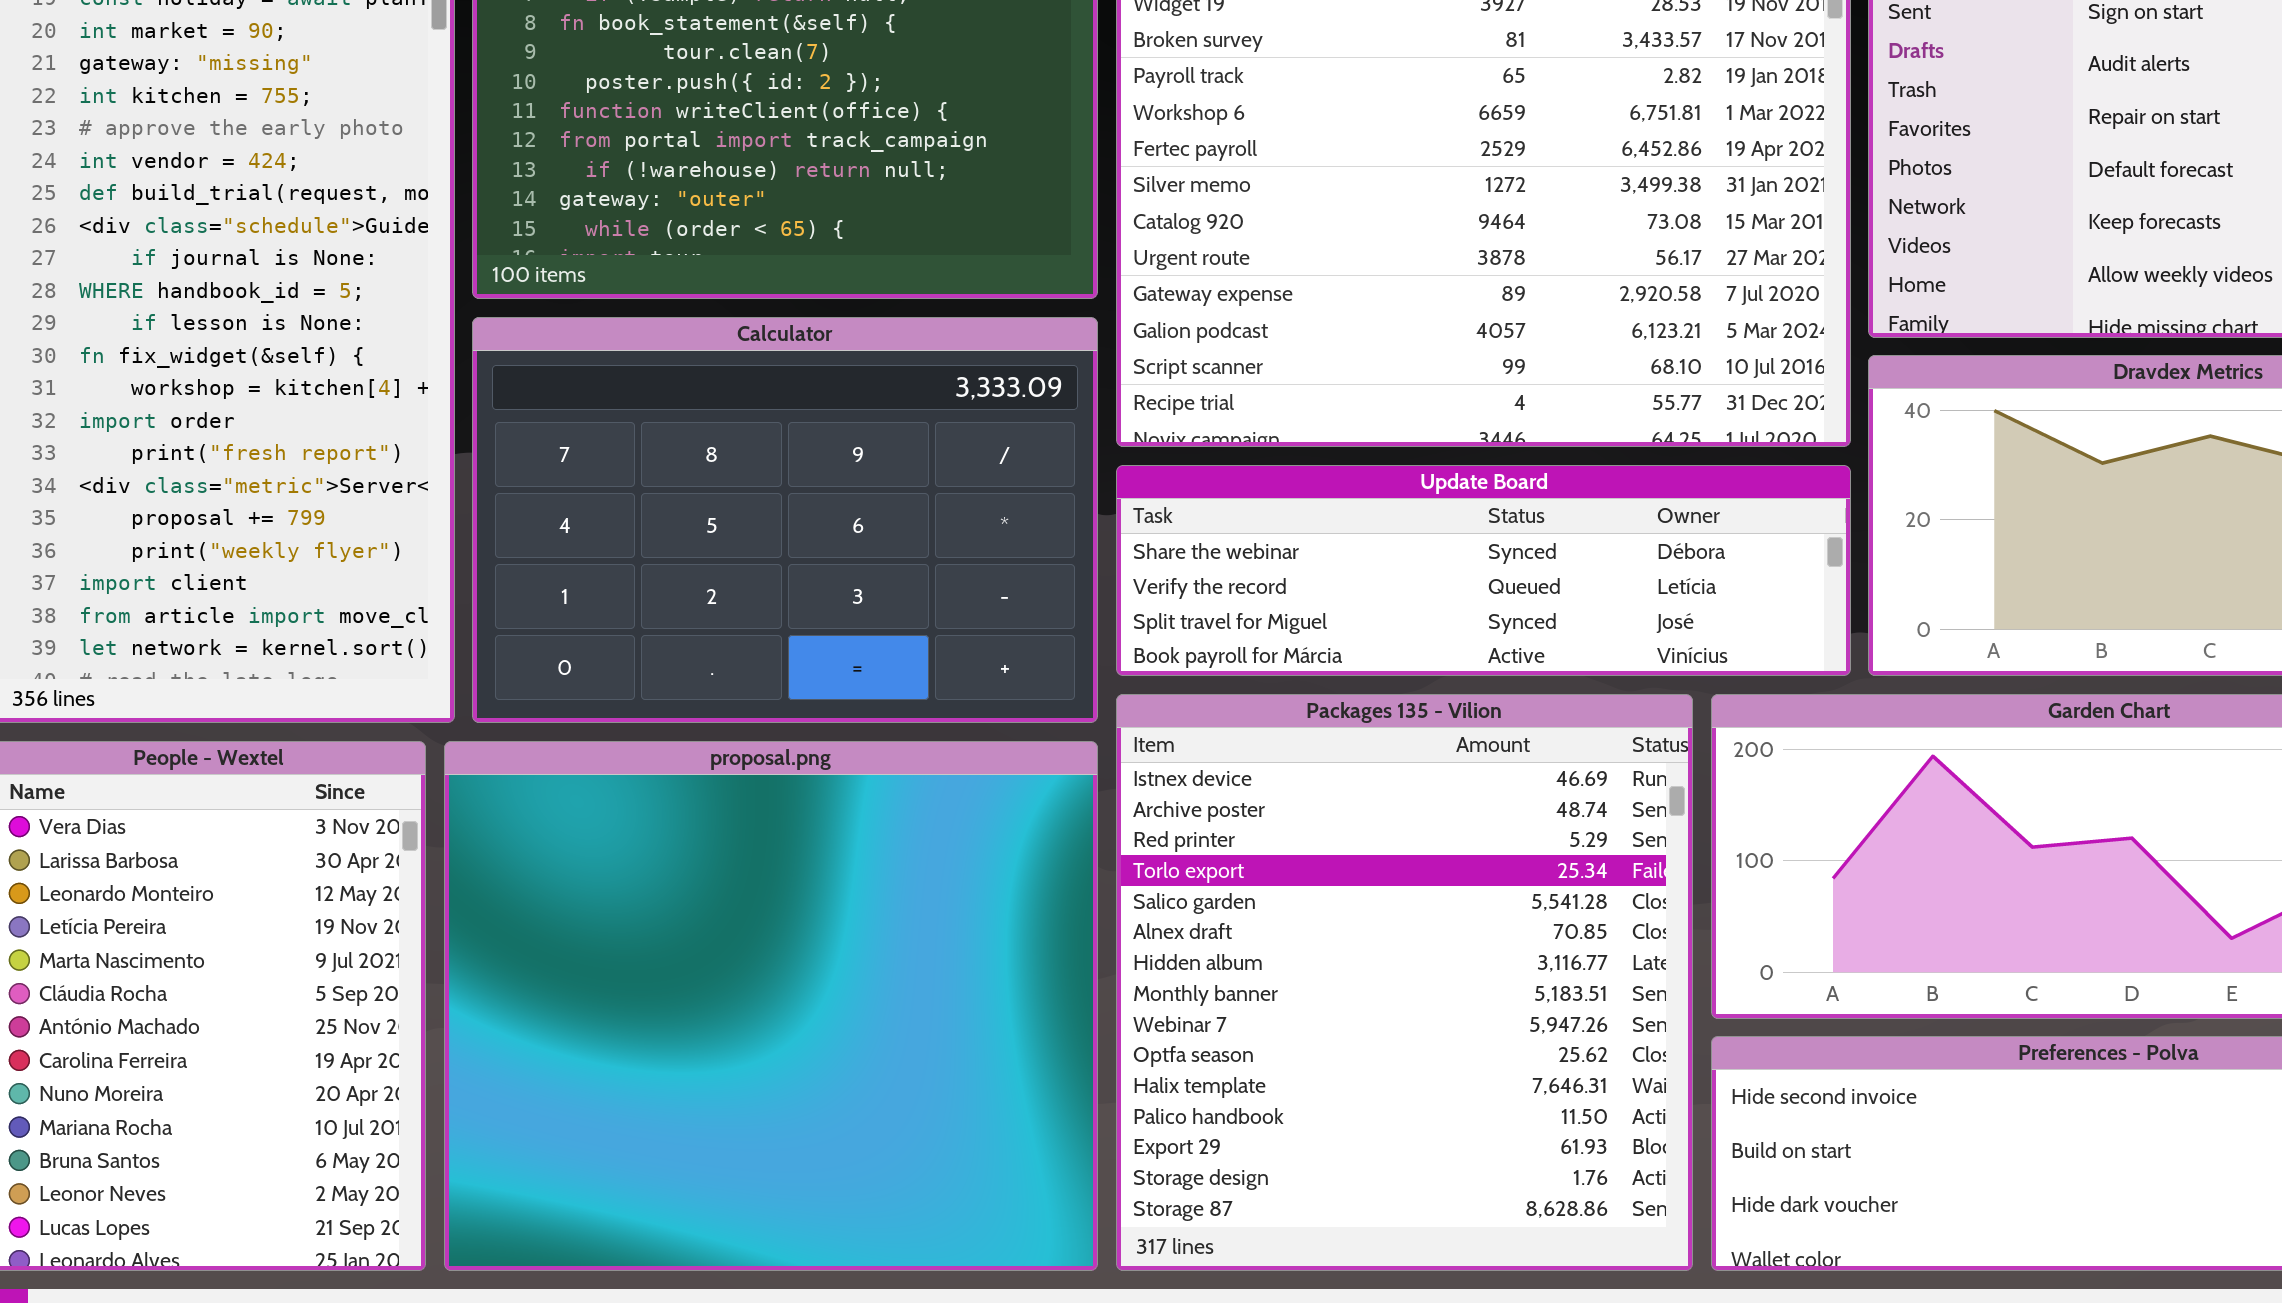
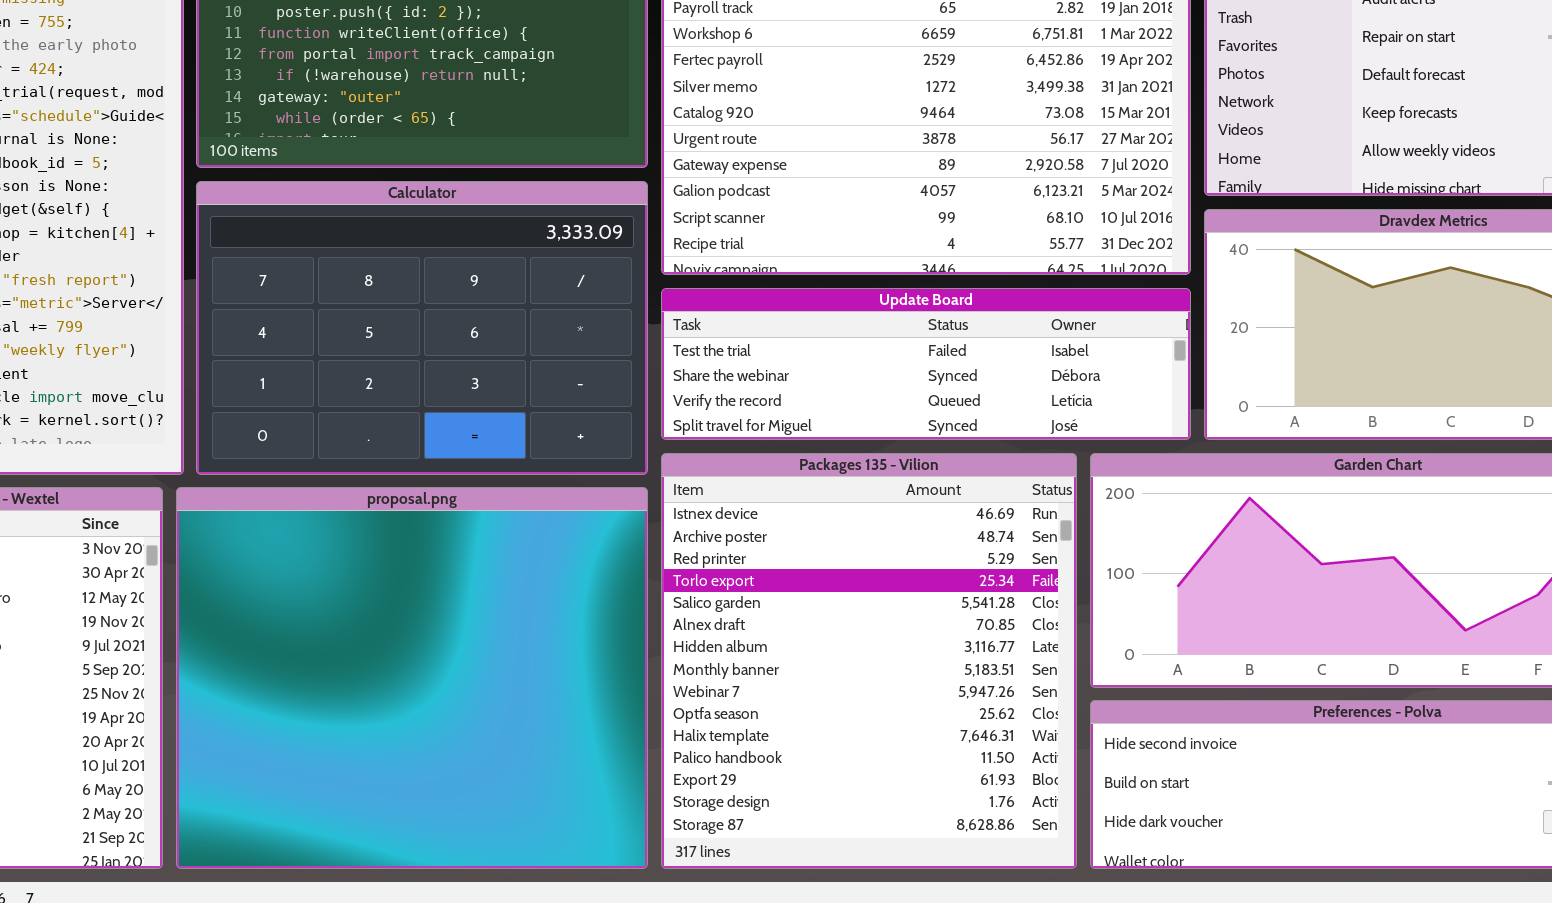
Update Board: [1116,465,1851,676] -> [661,288,1191,440], scrolled up 1 row

